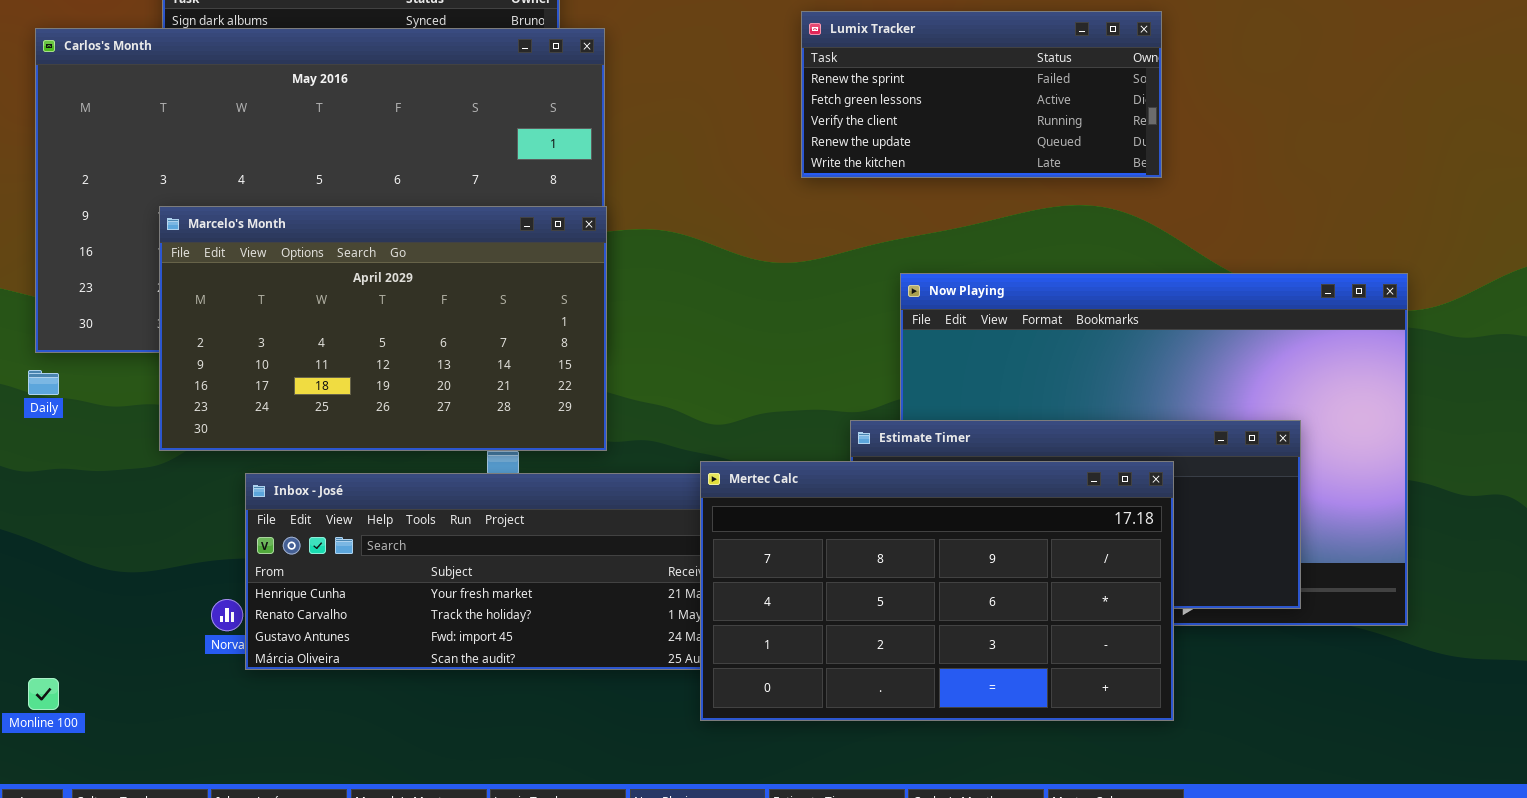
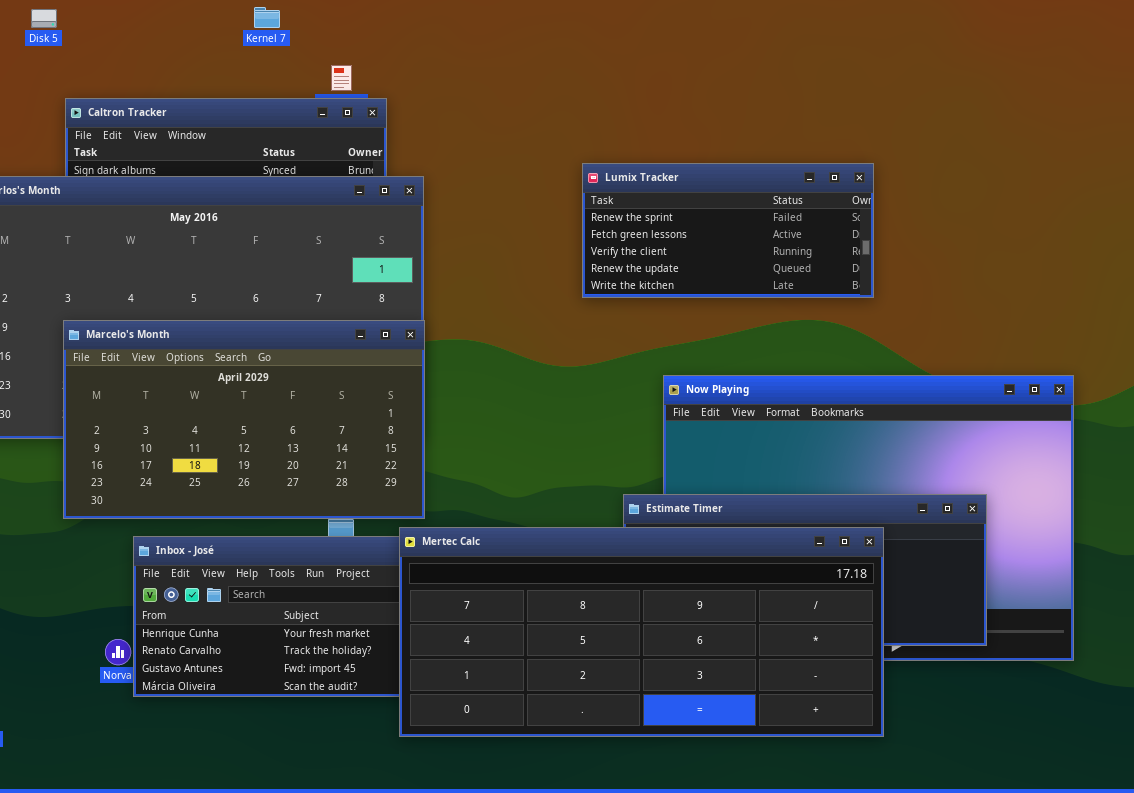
Mertec Calc: [700,461,1174,721] -> [399,527,884,737], resized

